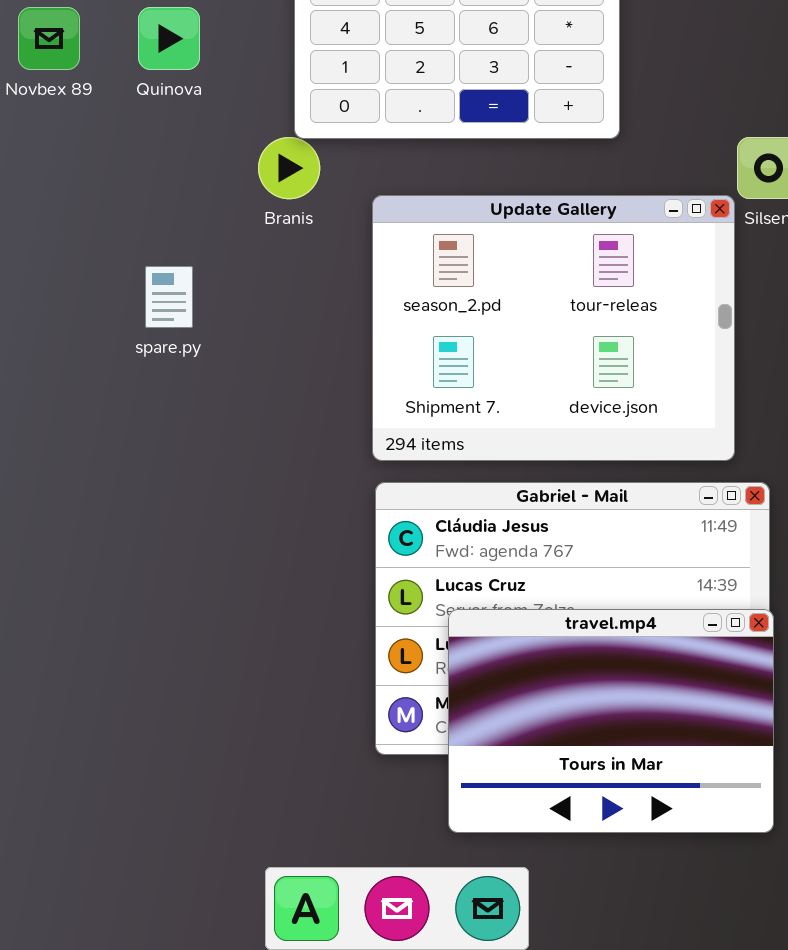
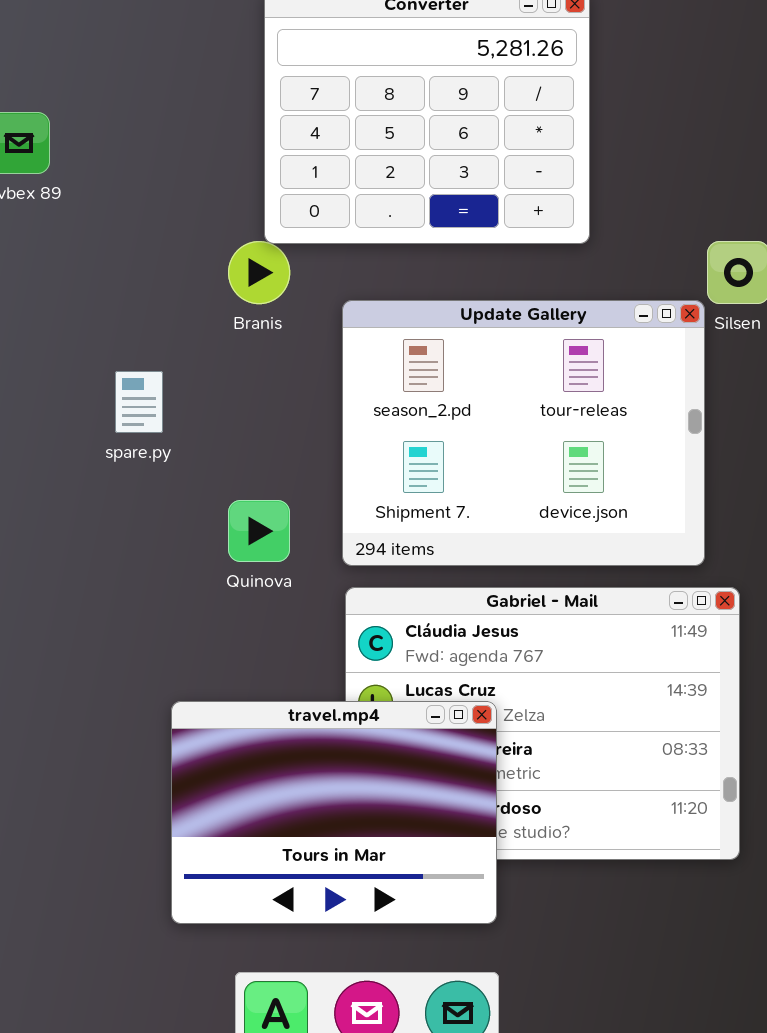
Quinova: [138,7,200,70] -> [228,500,290,562], moved
travel.mp4: [448,609,774,833] -> [171,701,497,924], moved

